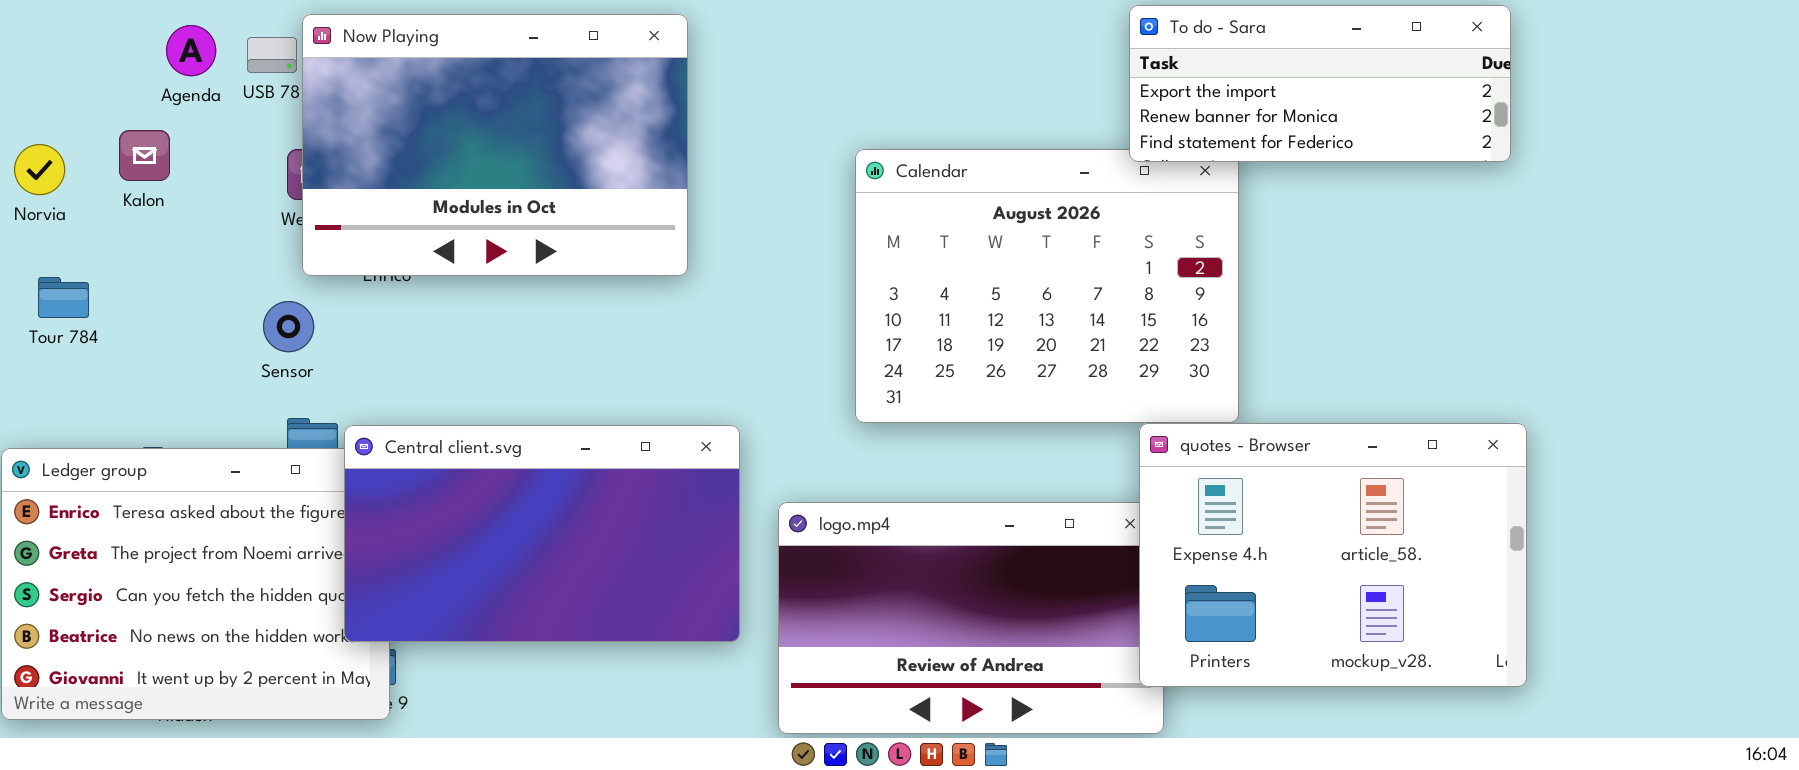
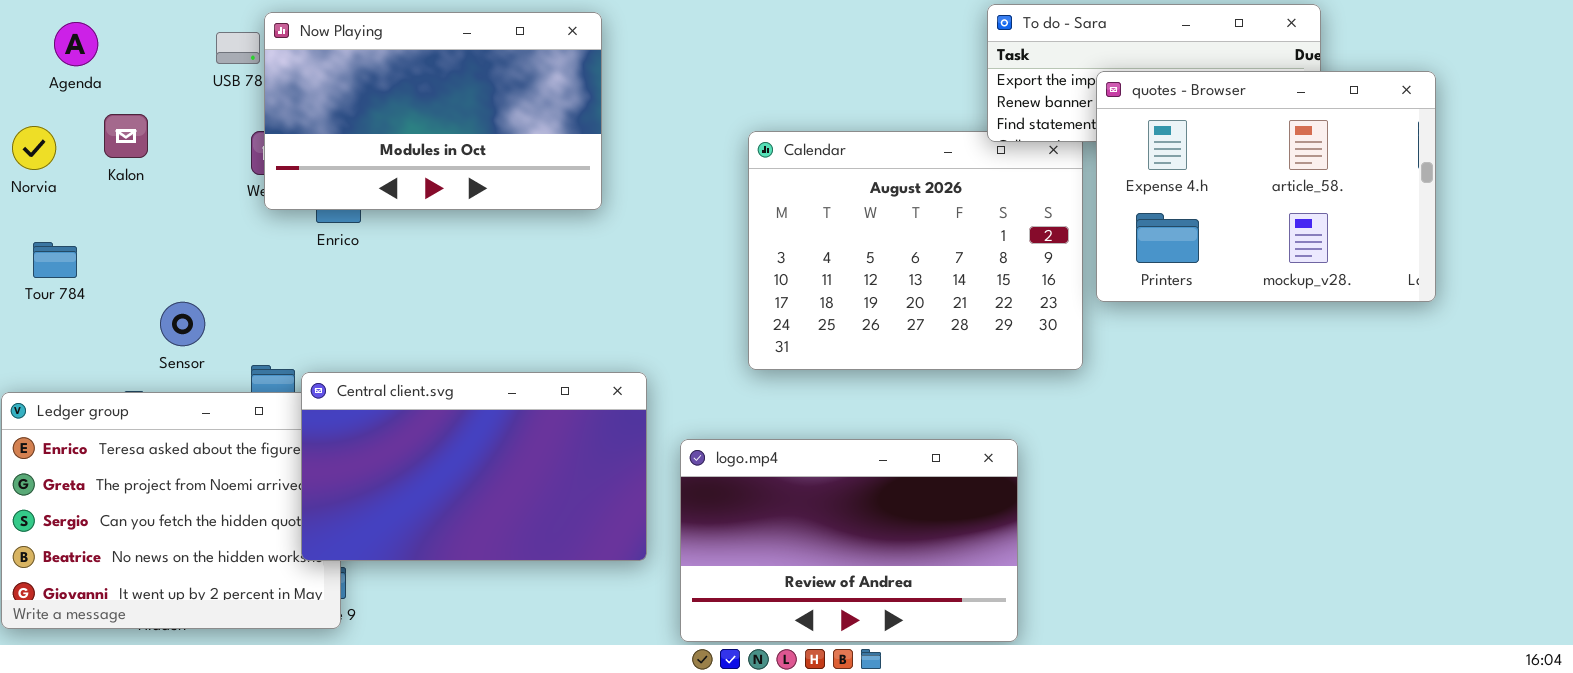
Now Playing: [302,14,688,276] -> [264,12,602,210], resized
Agenda: [166,25,216,76] -> [54,22,98,66], moved
Sensor: [263,301,314,352] -> [160,302,205,346], moved
quotes - Browser: [1139,423,1527,687] -> [1096,71,1436,302], moved

